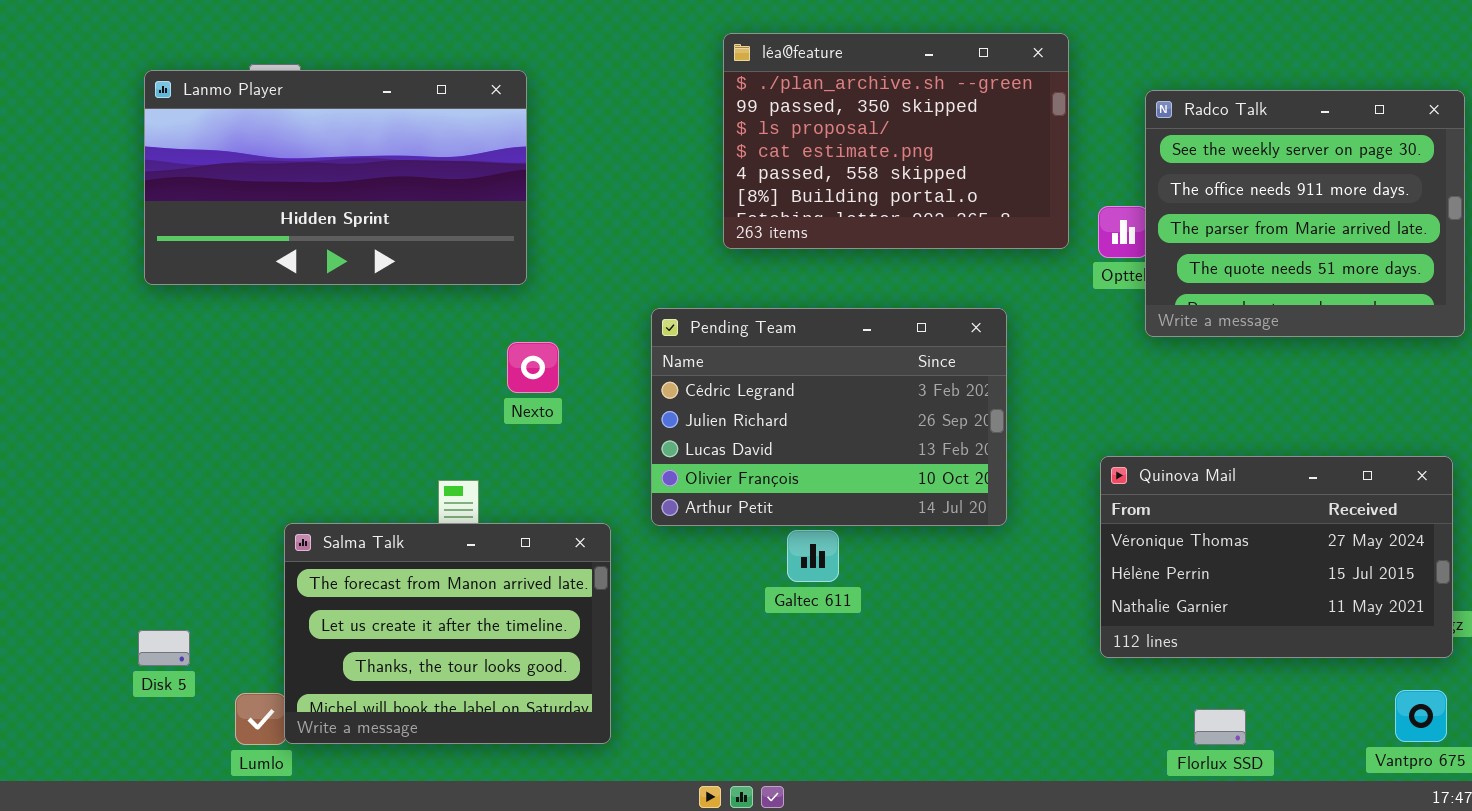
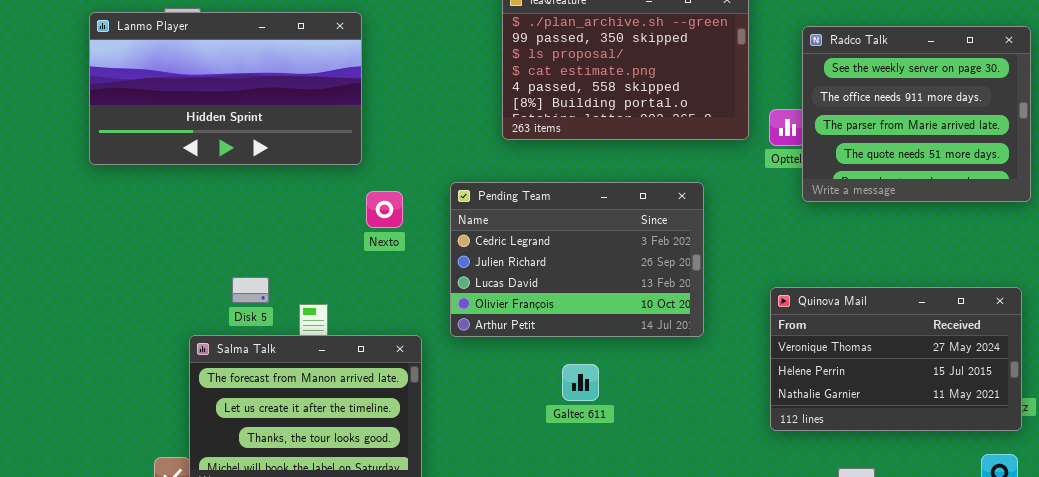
Nexto: [507,342,559,393] -> [366,191,403,228], moved
Galtec 611: [787,530,839,582] -> [562,364,599,401], moved
Disk 5: [138,630,190,666] -> [232,277,269,303], moved

